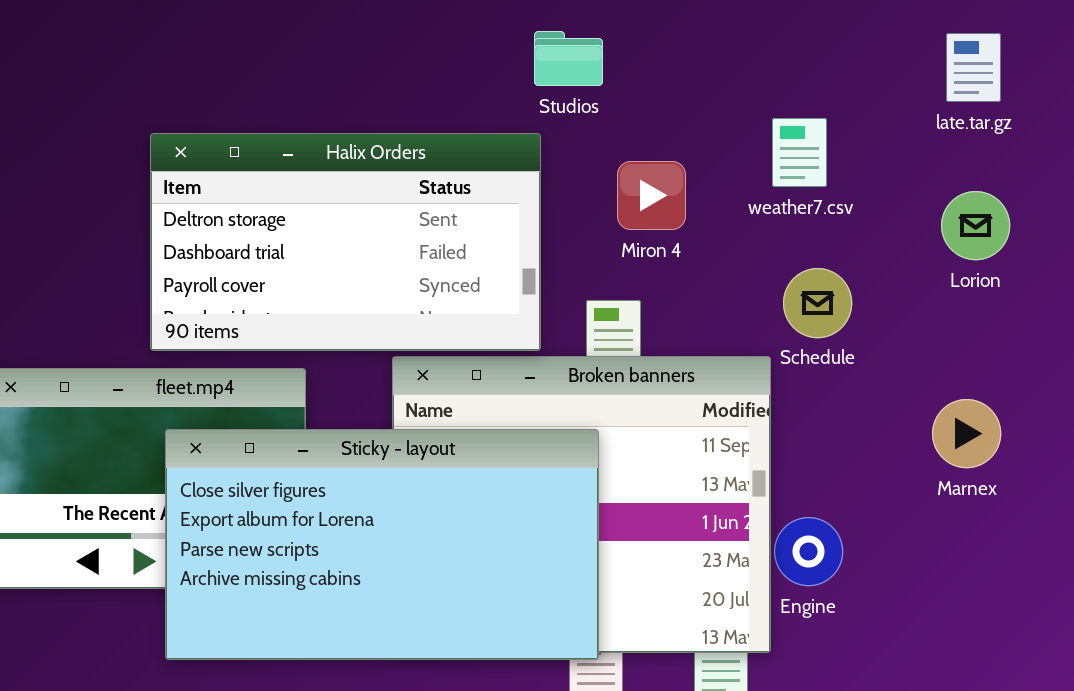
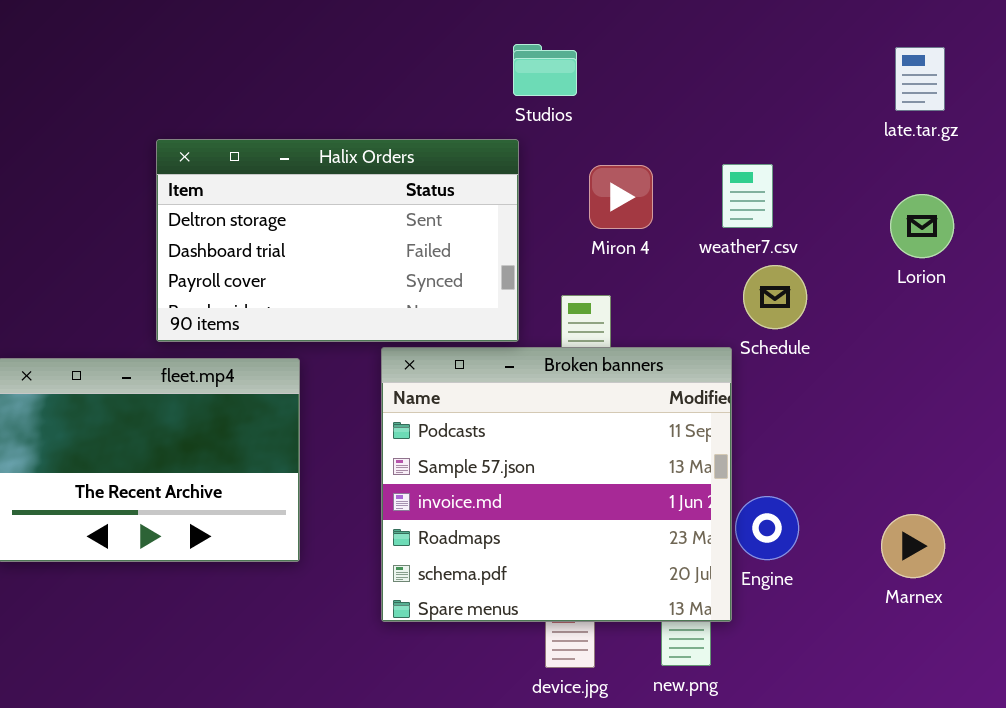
weather7.csv: [772,118,827,187] -> [722,164,773,228], moved
Marnex: [932,399,1001,468] -> [881,514,945,578], moved
Sticky - layout: [165,429,599,660] -> none, closed

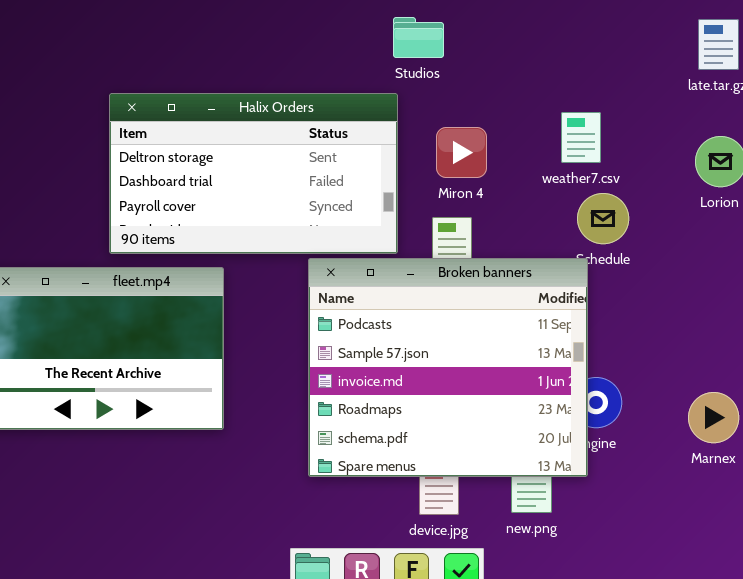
Miron 4: [589,165,653,229] -> [436,127,487,178], moved
Broken banners: [381,347,732,622] -> [308,258,588,477], moved

